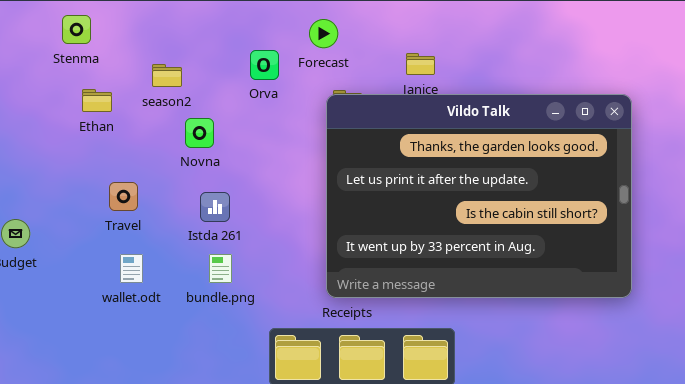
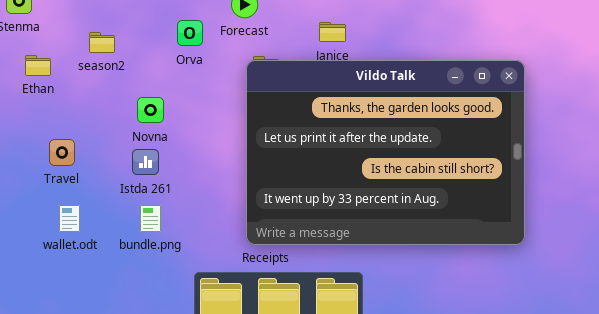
Novna: [185,118,214,148] -> [137,97,164,123], moved

